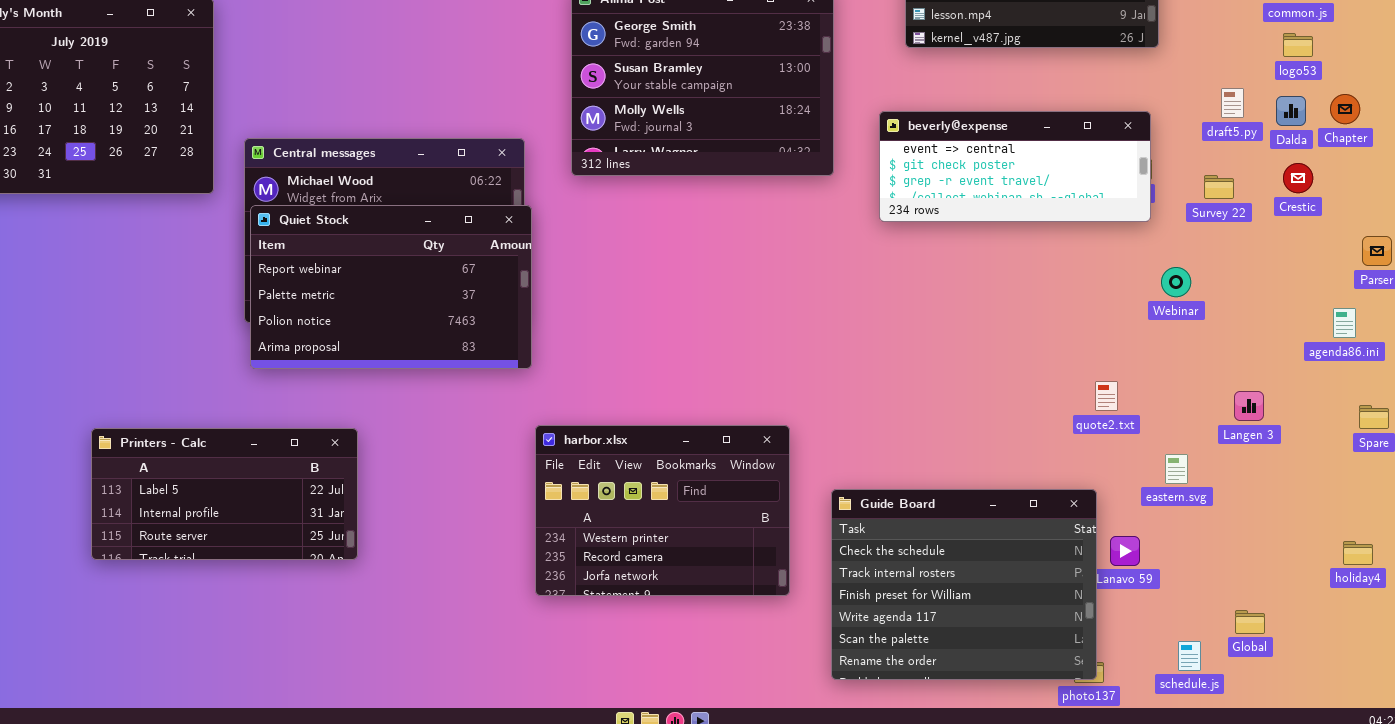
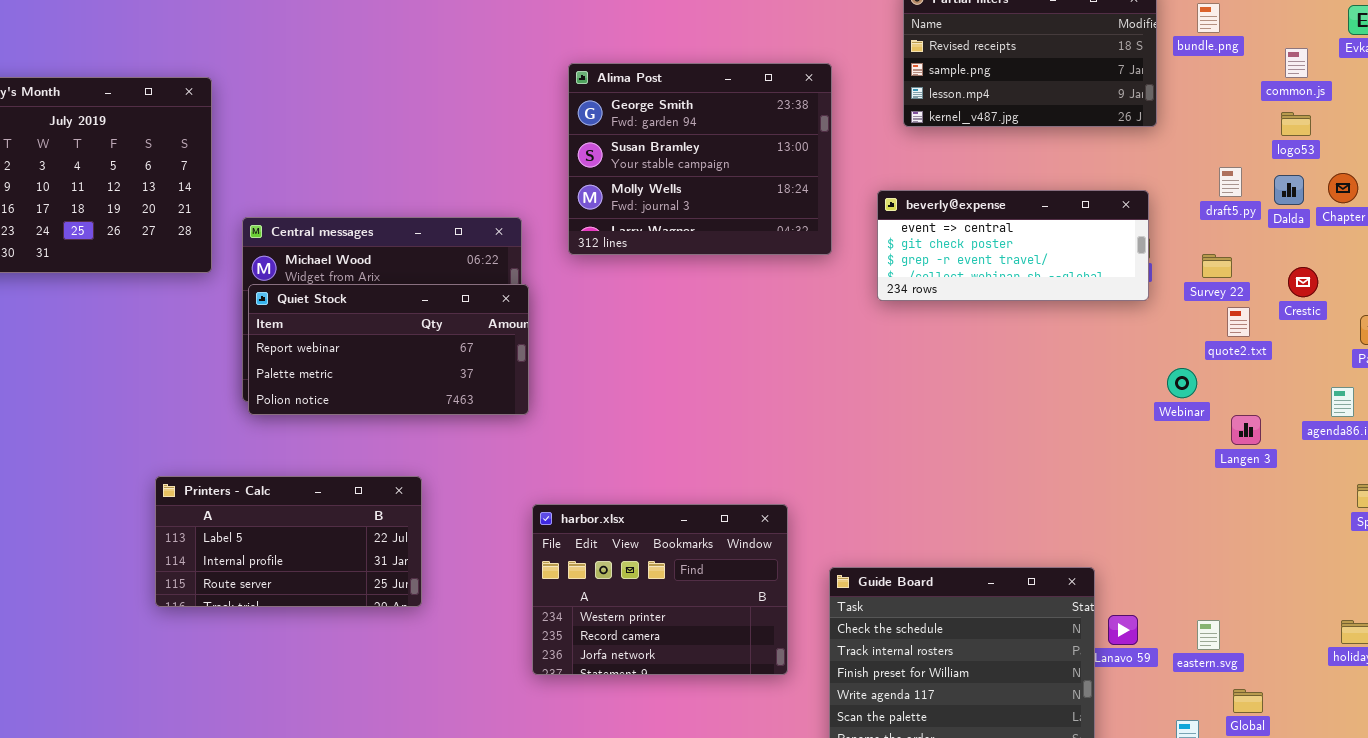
Crestic: [1283,163,1313,193] -> [1288,267,1318,297], moved
Quiet Stock: [250,205,532,369] -> [248,284,529,415], resized
Webinar: [1161,267,1191,297] -> [1167,368,1197,398], moved
quote2.txt: [1095,381,1118,411] -> [1227,307,1250,337], moved
Langen 3: [1234,391,1264,421] -> [1231,415,1261,445], moved
Printers - Calc: [91,428,358,560] -> [155,476,422,607], moved
eastern.svg: [1165,454,1188,484] -> [1197,620,1220,650], moved

